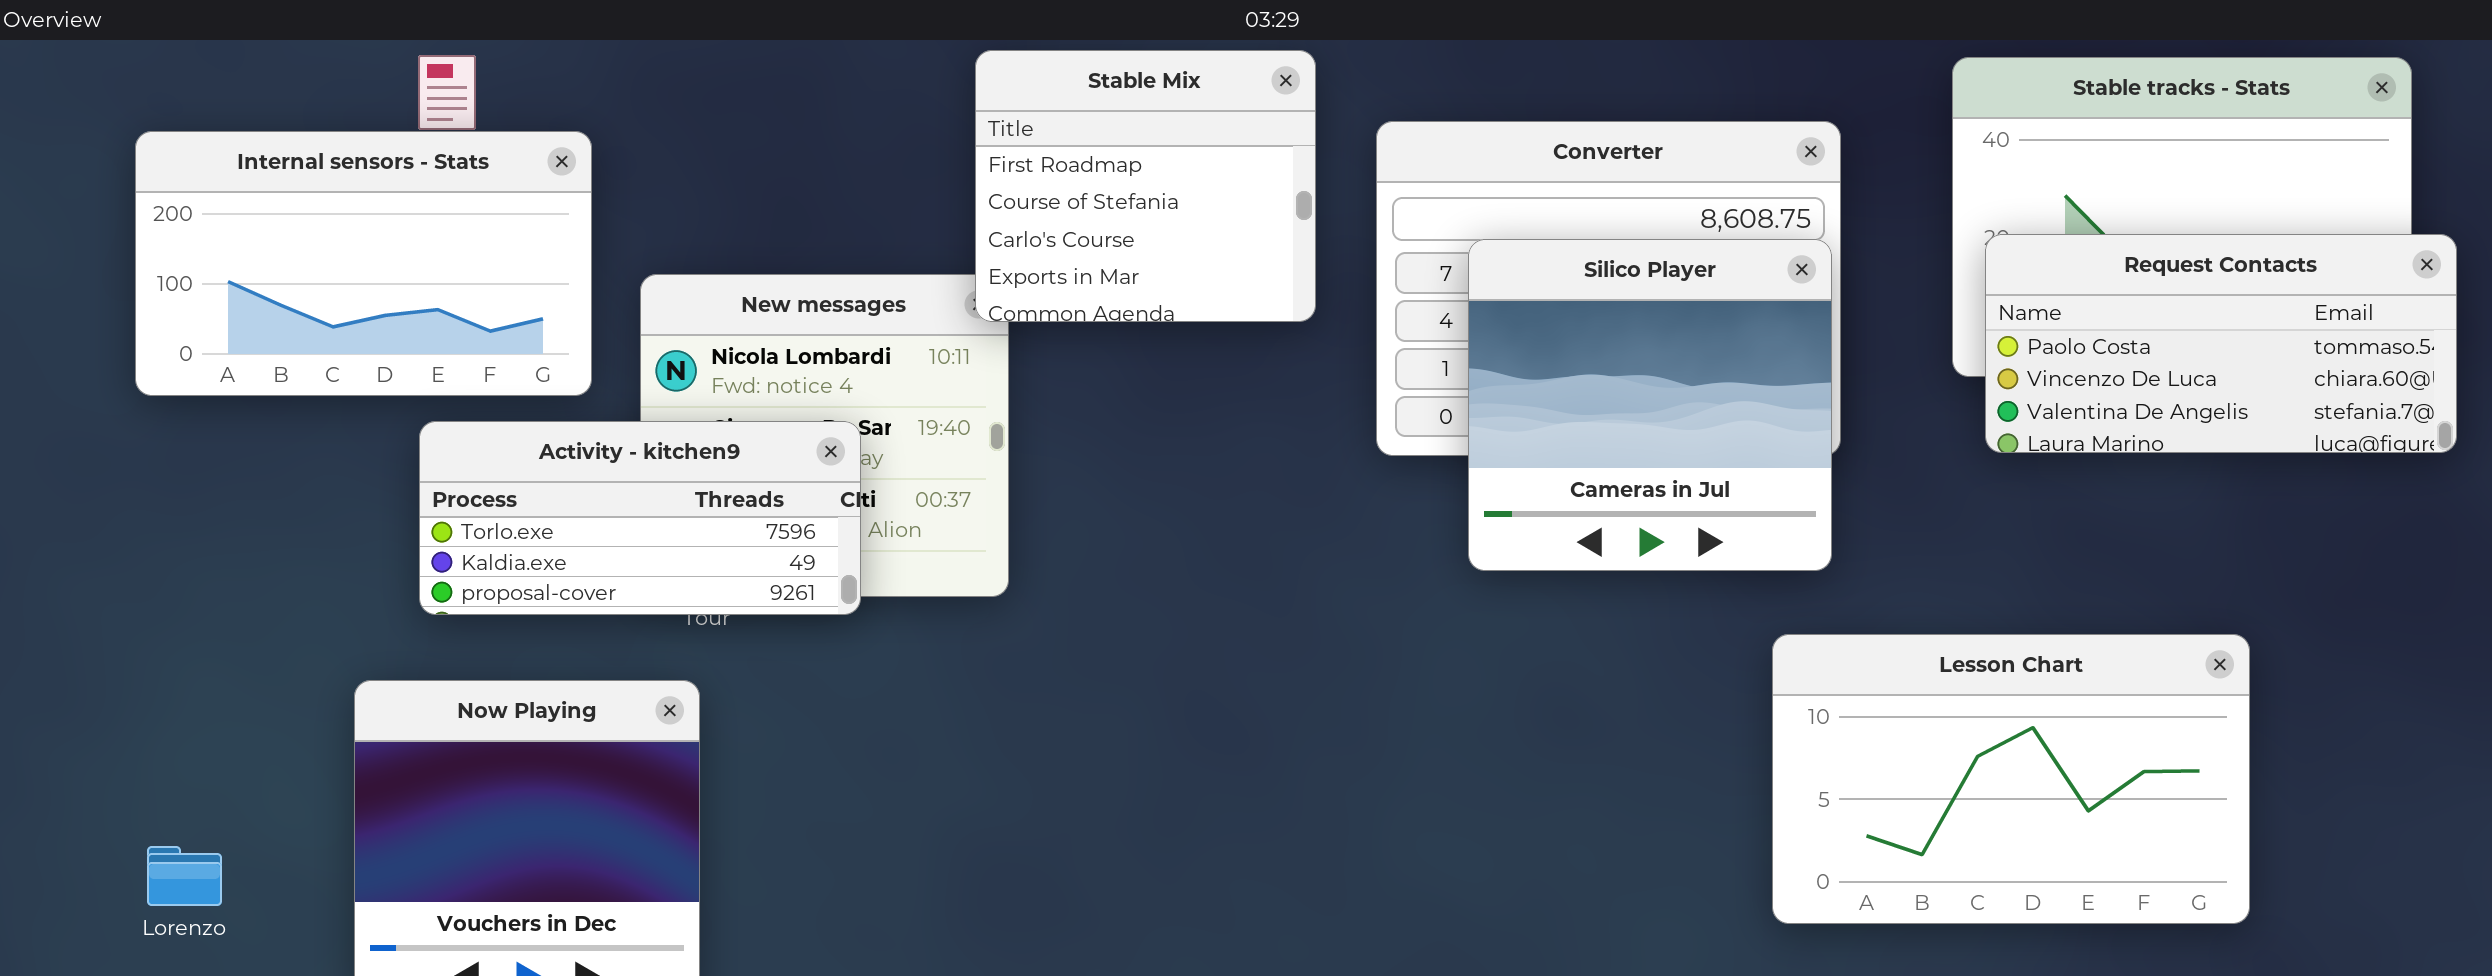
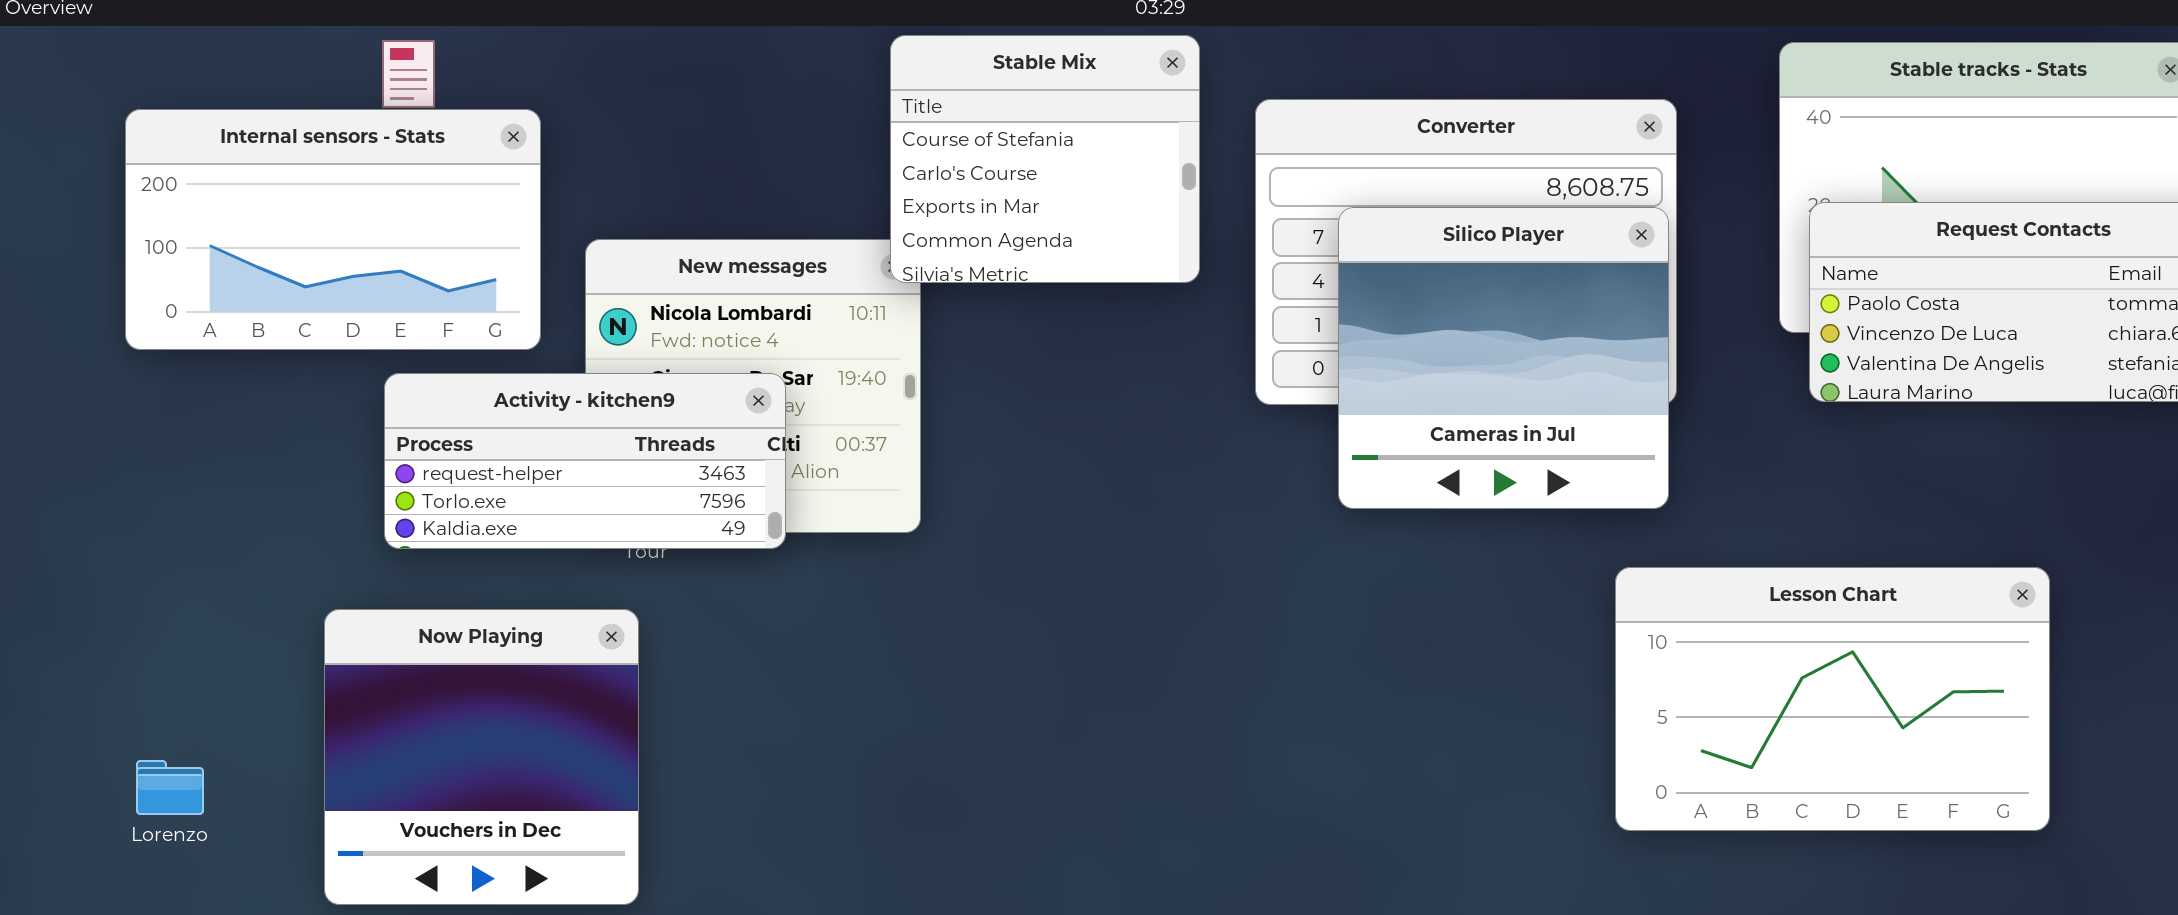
Stable Mix: [975,50,1316,322] -> [890,35,1200,283], scrolled down 1 row
Activity - kitchen9: [419,421,861,615] -> [384,373,786,549], scrolled up 1 row

